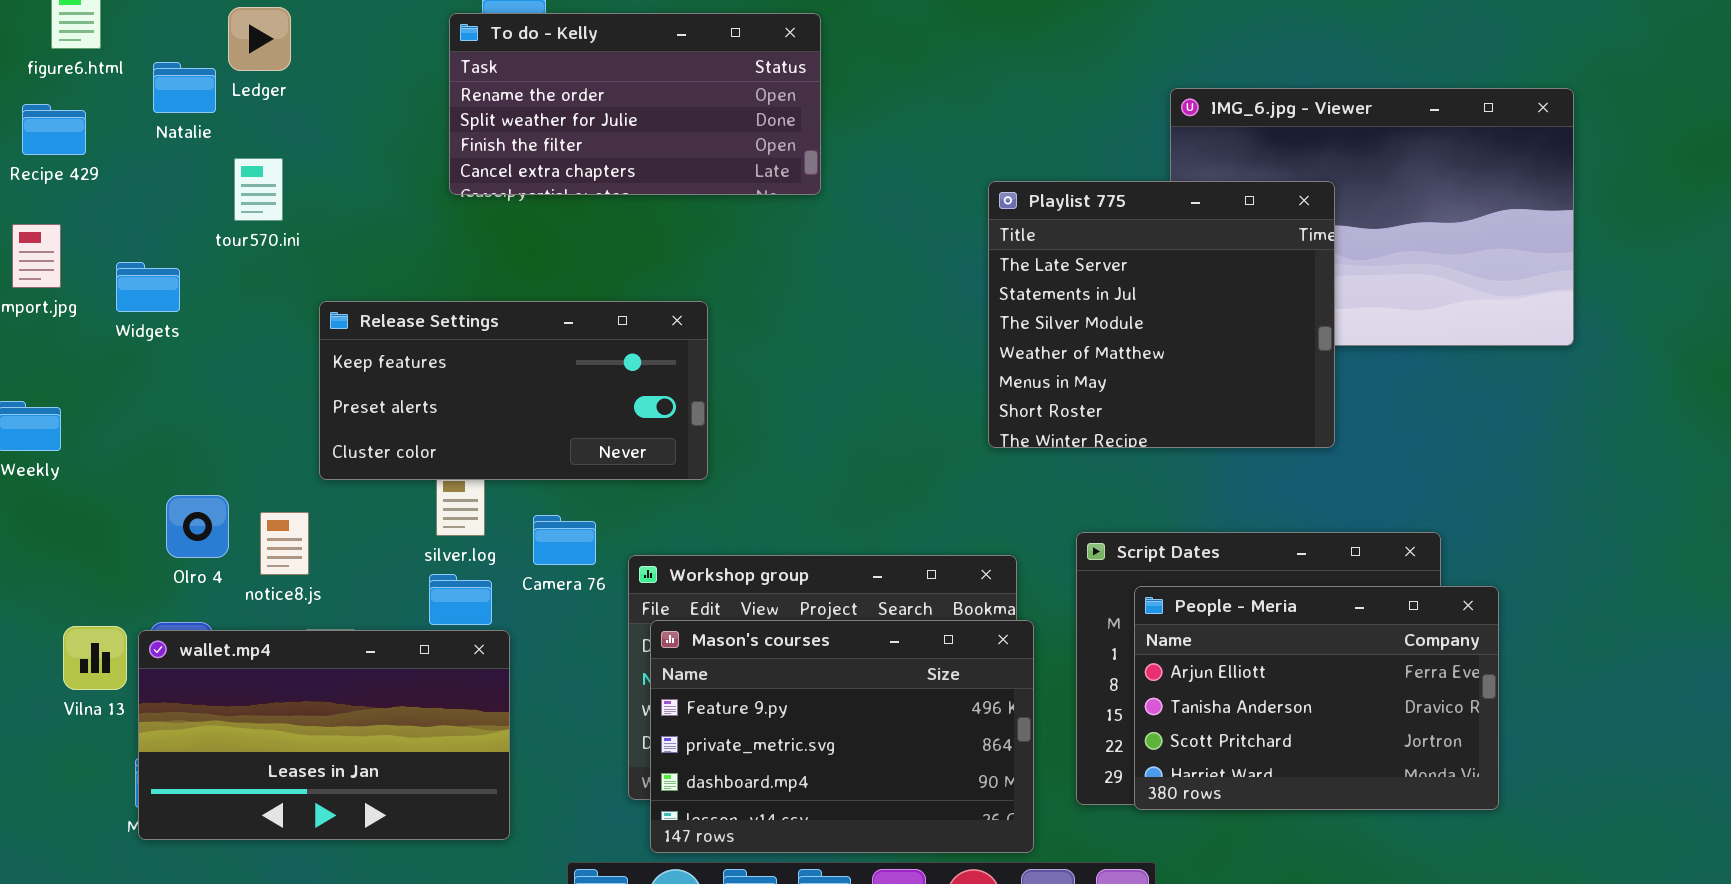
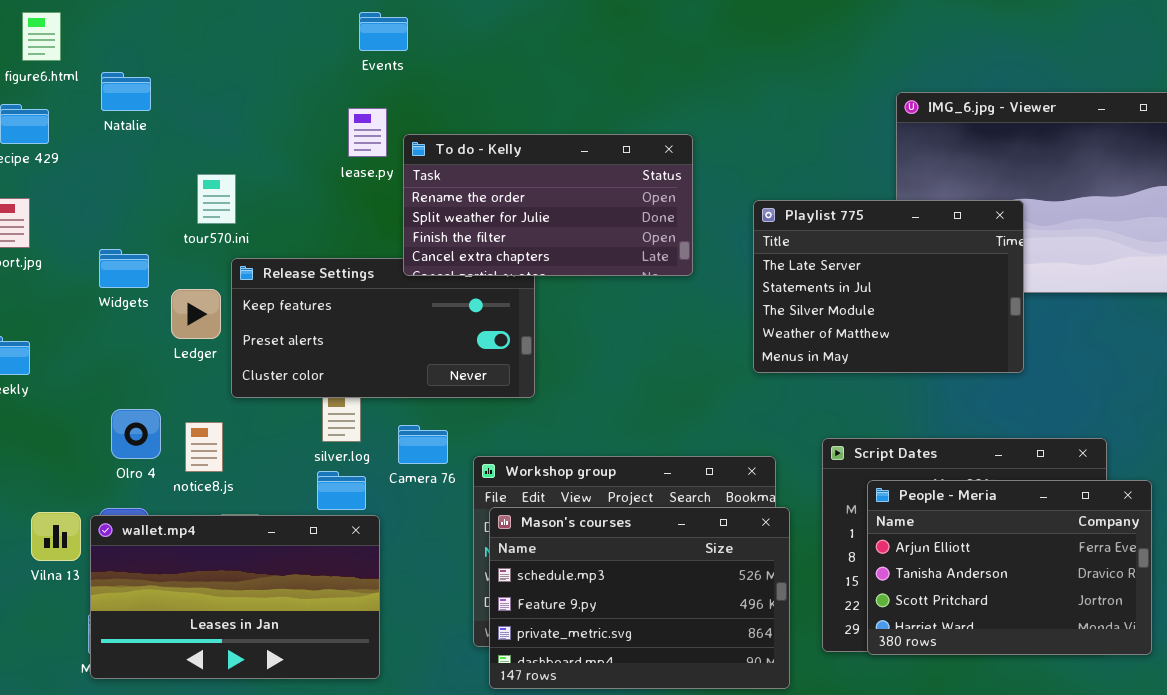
Ledger: [228,7,291,71] -> [171,289,221,339], moved
To do - Kelly: [449,13,821,195] -> [403,134,693,276], moved
tour570.ini: [234,158,283,221] -> [197,174,236,224], moved
Playlist 775: [988,181,1335,448] -> [753,200,1024,373], resized
Widgets: [116,262,180,312] -> [99,249,149,288], moved
Mason's courses: [650,620,1034,853] -> [489,507,790,689], scrolled up 1 row

